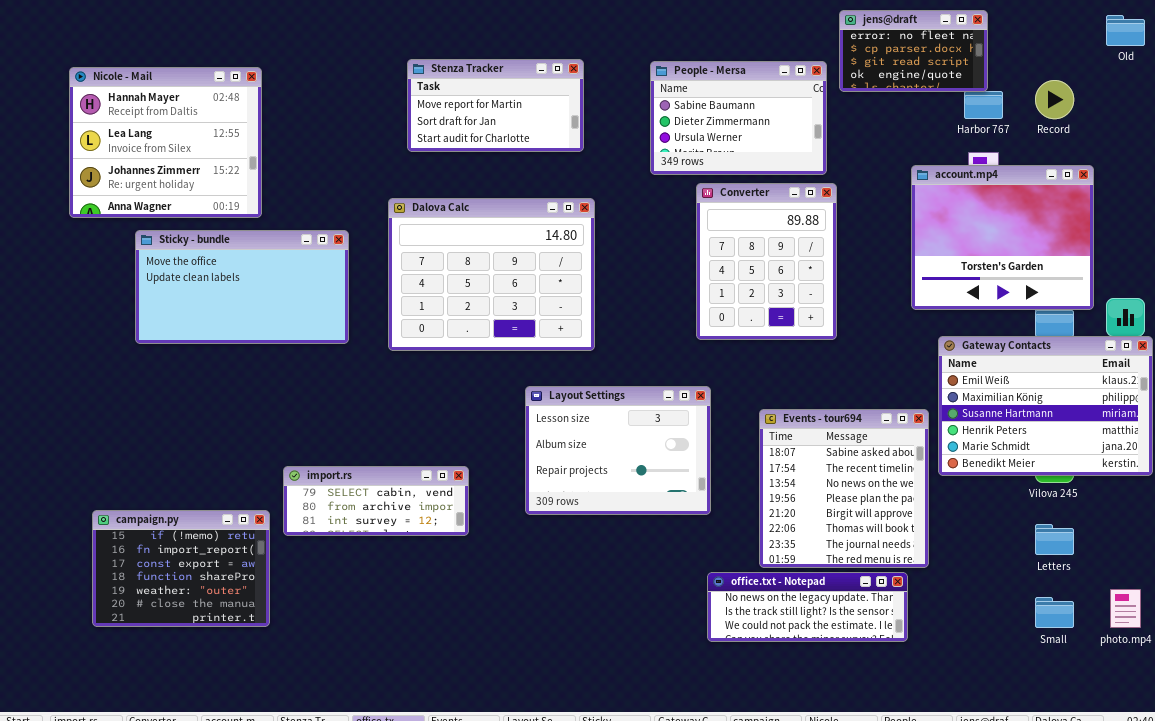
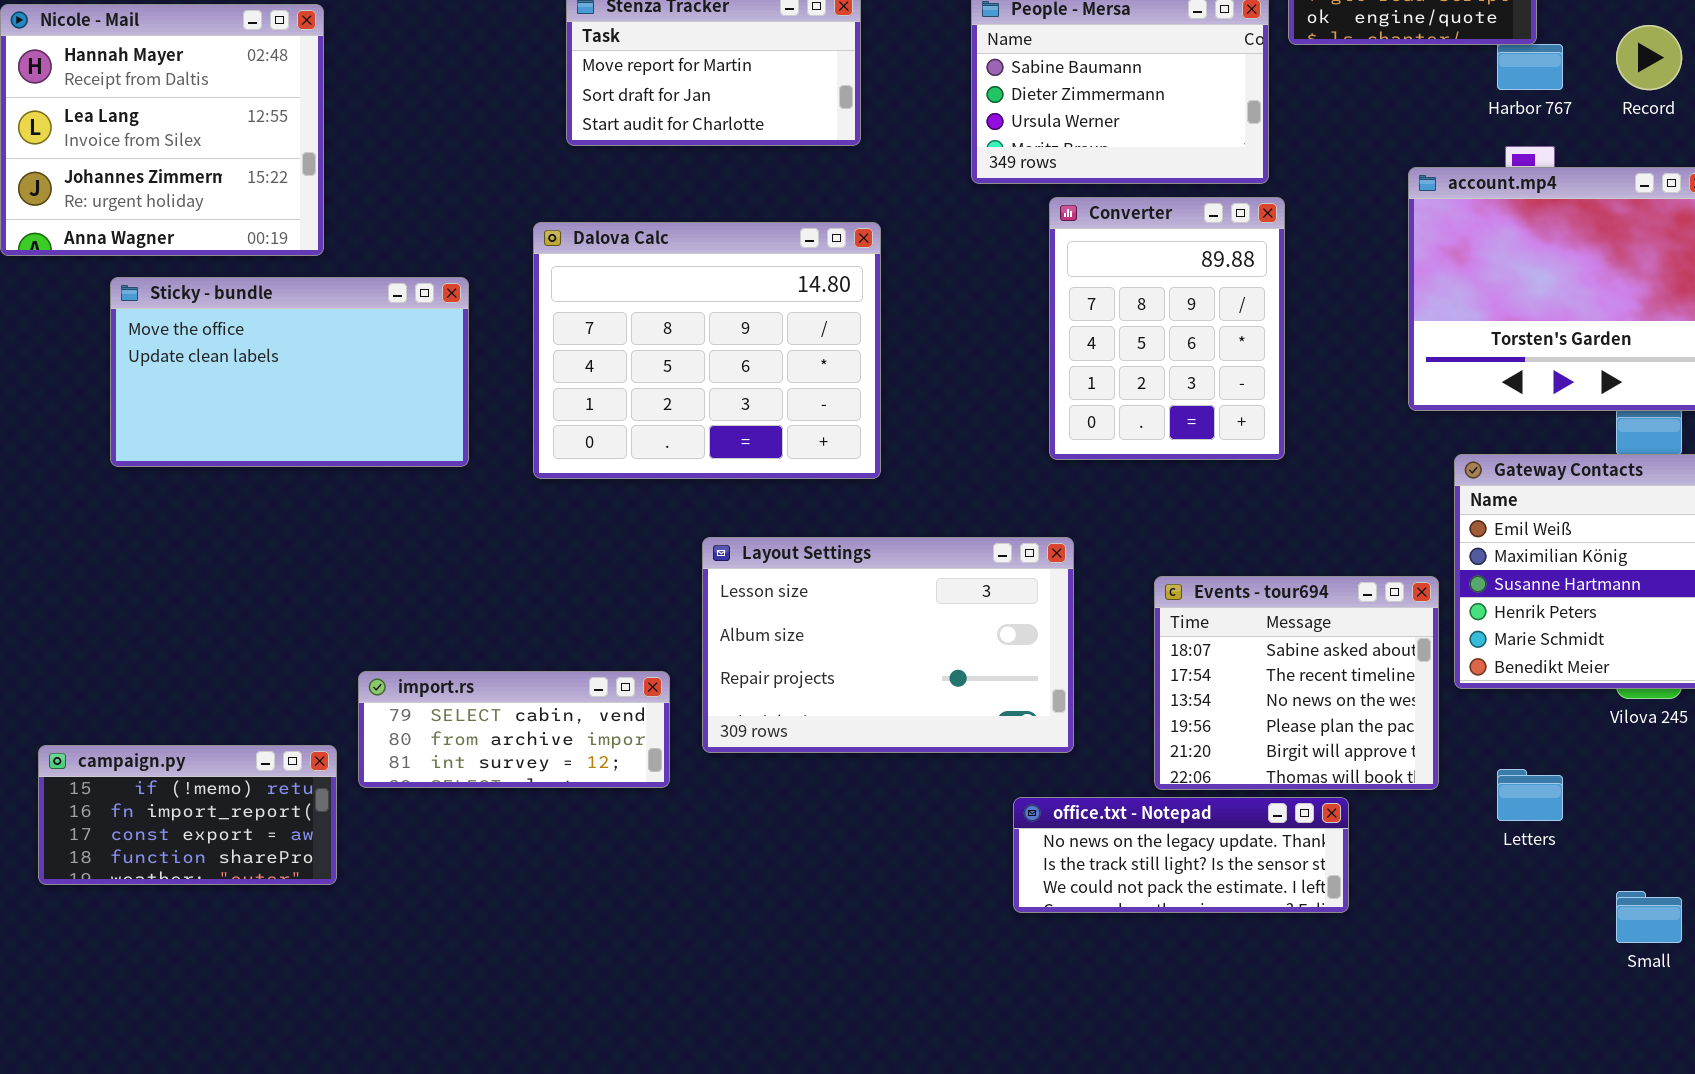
Layout Settings: [525,386,711,515] -> [702,537,1074,753], resized
Events - tour694: [759,409,929,568] -> [1154,576,1439,790], resized
campaign.py: [92,510,270,627] -> [38,745,337,885], resized
Letters: [1035,524,1074,555] -> [1497,769,1563,821], moved
office.txt - Notepad: [707,572,908,642] -> [1013,797,1349,913], moved

